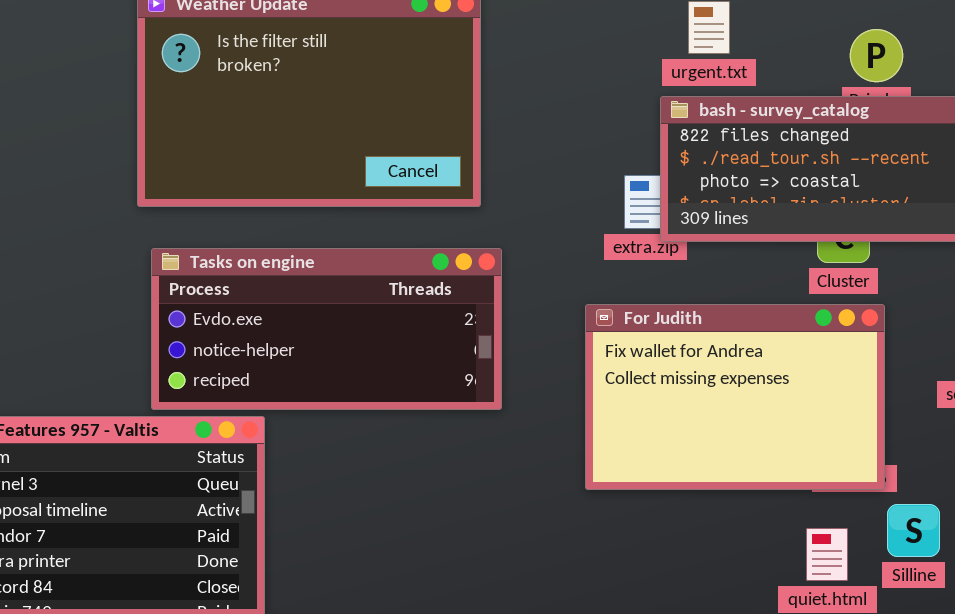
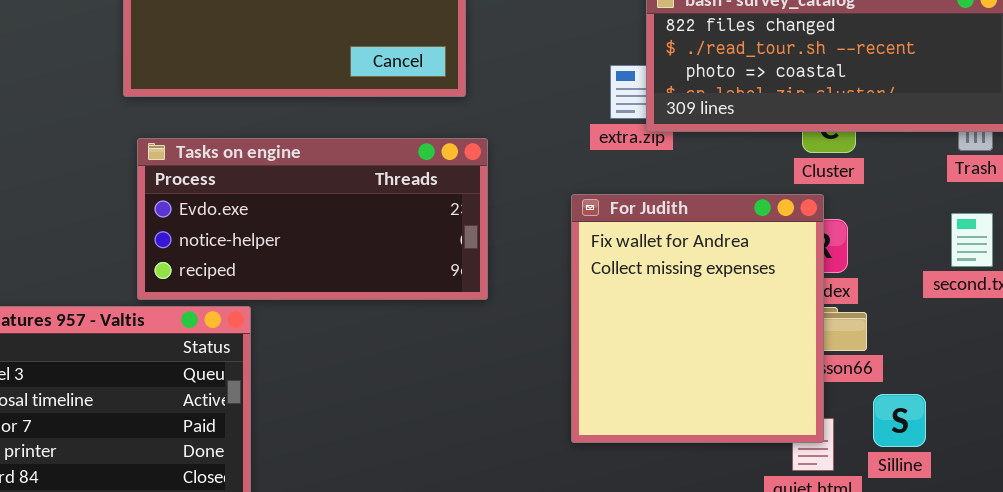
For Judith: [585,304,885,490] -> [571,194,824,443], resized

